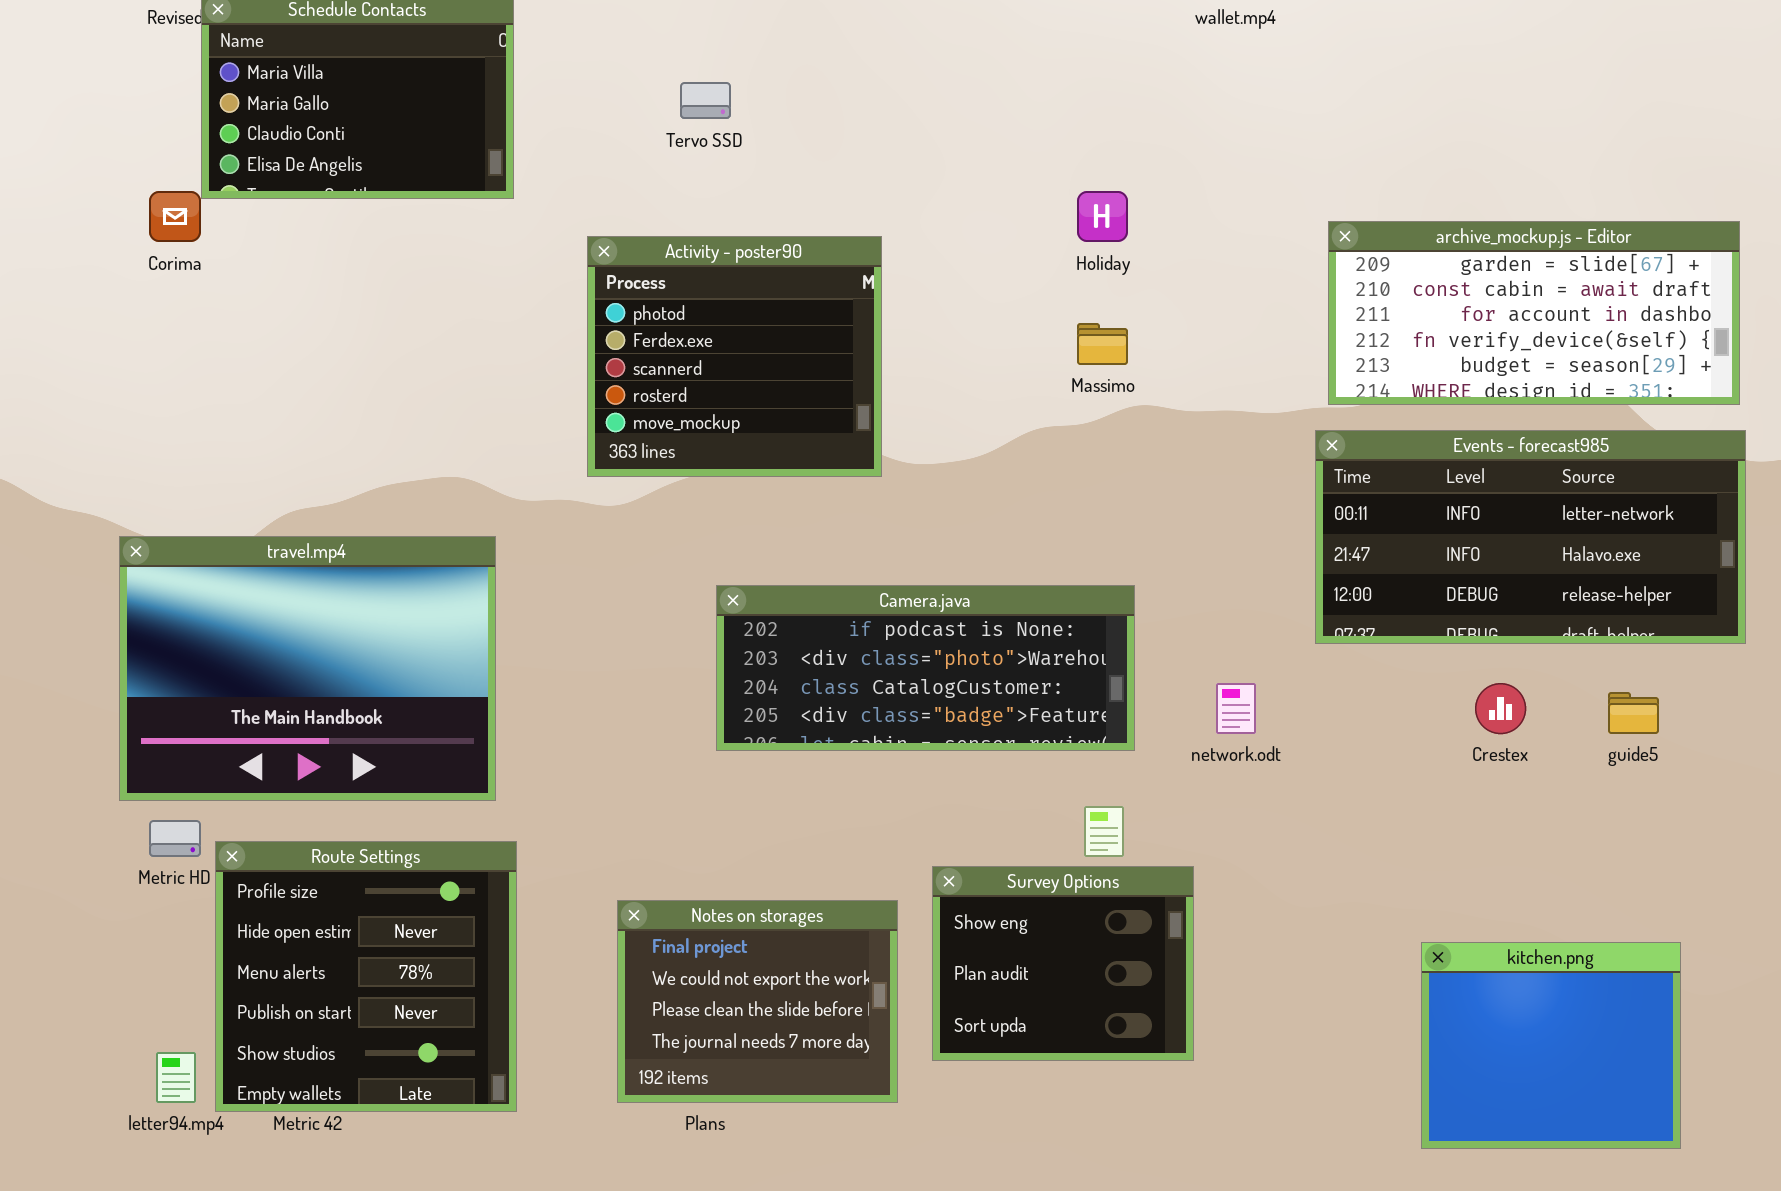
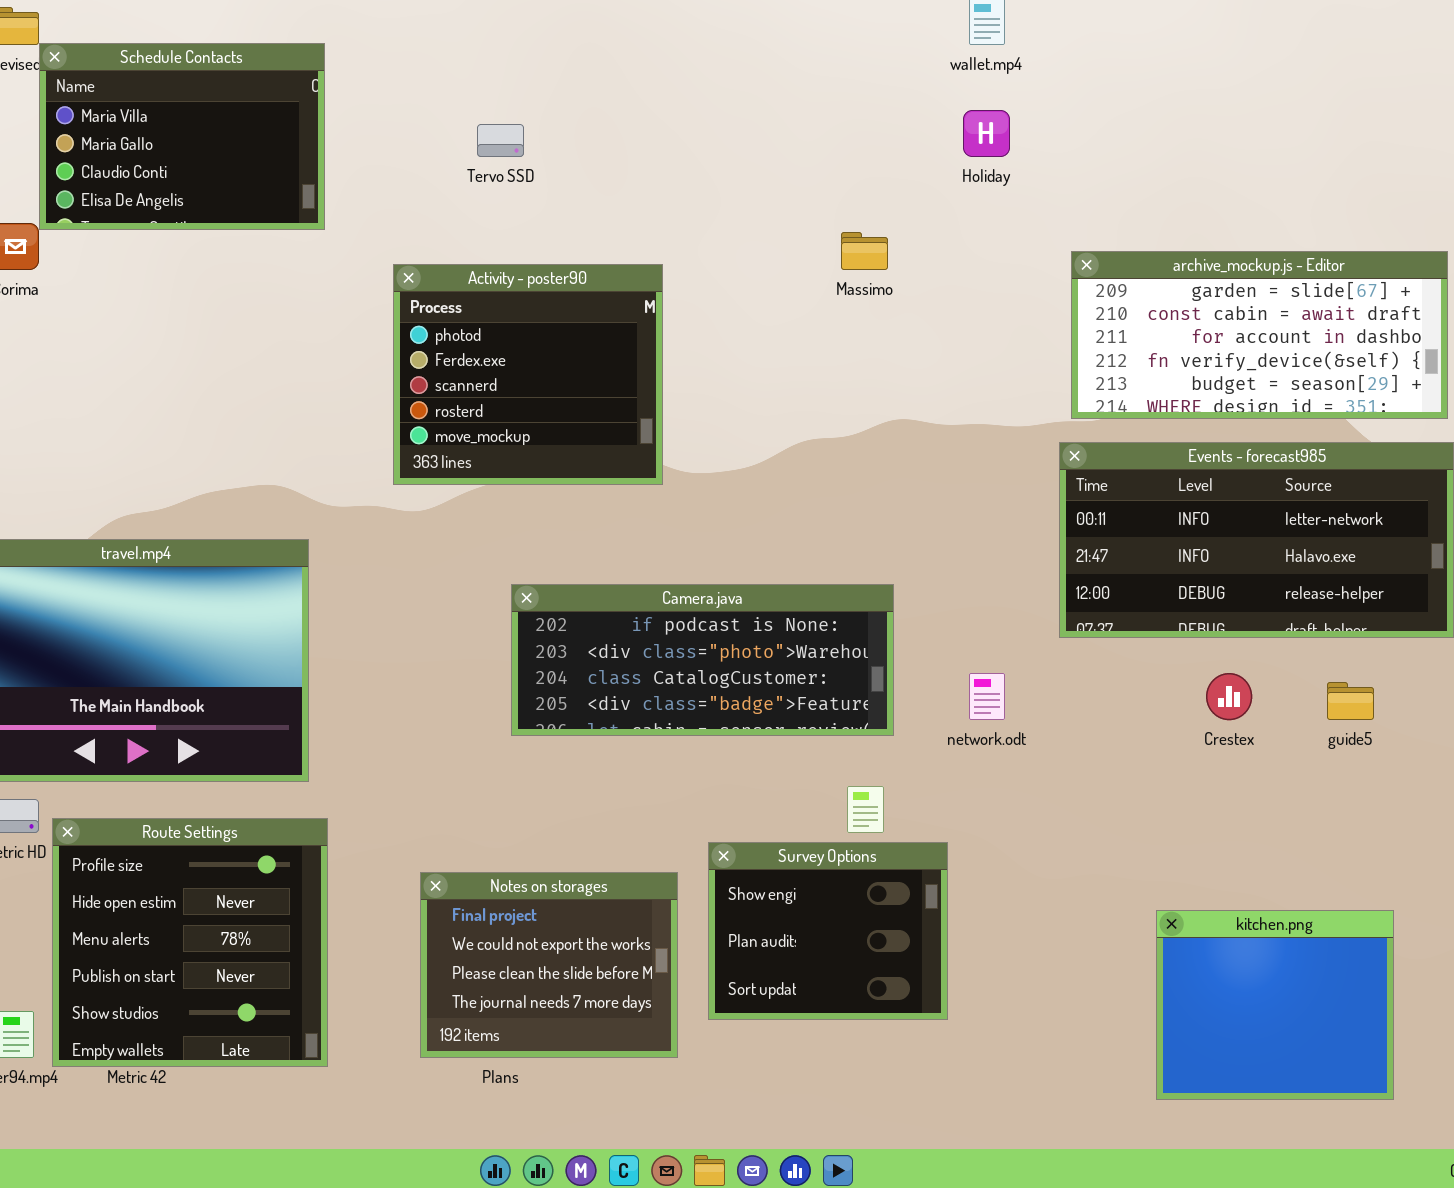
Holiday: [1077,191,1128,242] -> [963,110,1010,157], moved
Massimo: [1077,323,1128,365] -> [841,232,888,270], moved

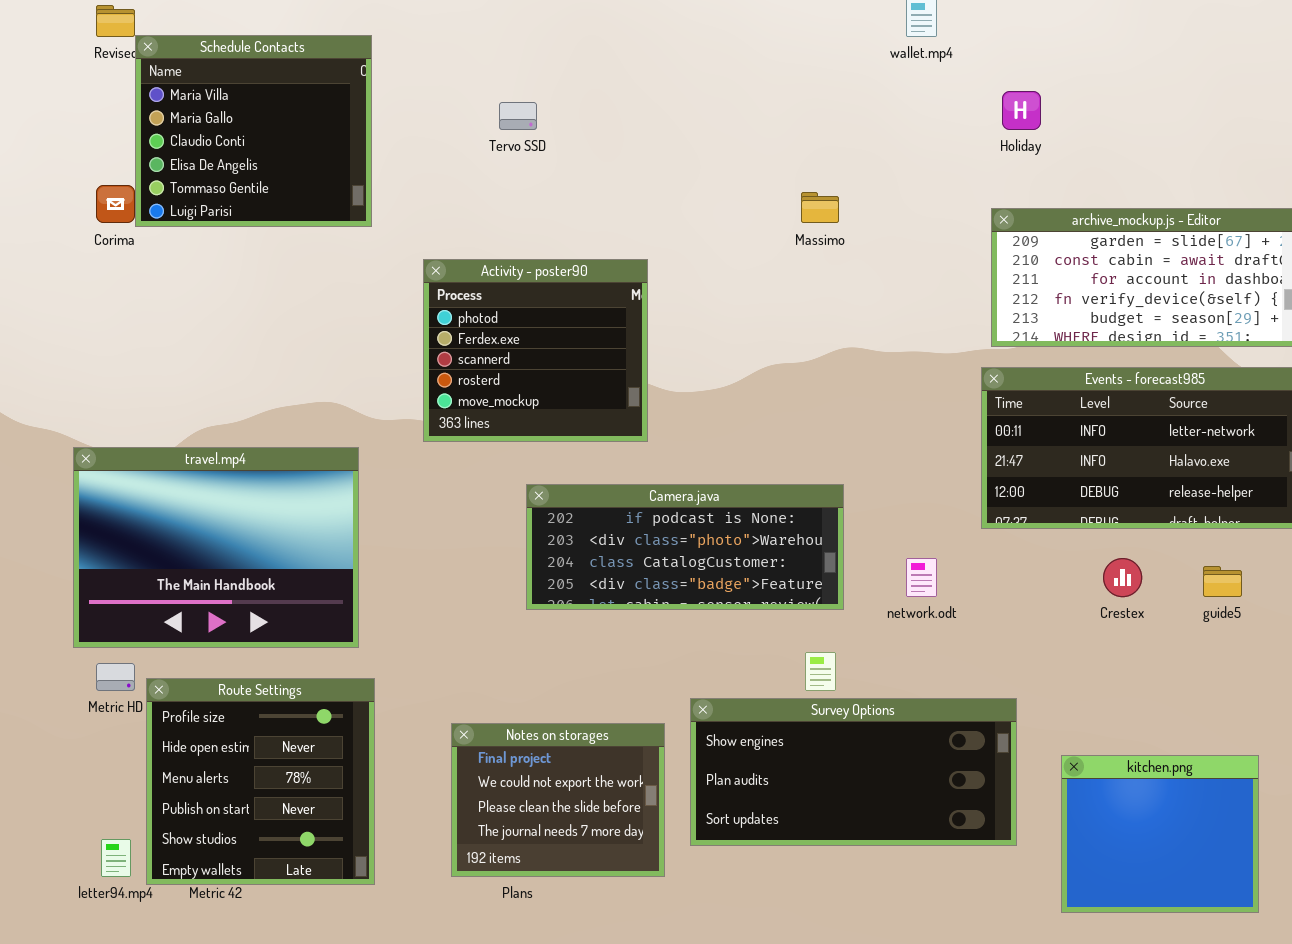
Schedule Contacts: [39,43,325,230] -> [135,35,372,227], resized
Holiday: [963,110,1010,157] -> [1002,91,1041,130], moved
Activity - poster90: [393,264,663,485] -> [423,259,648,442], moved
Survey Options: [708,842,948,1020] -> [690,698,1017,846], resized

